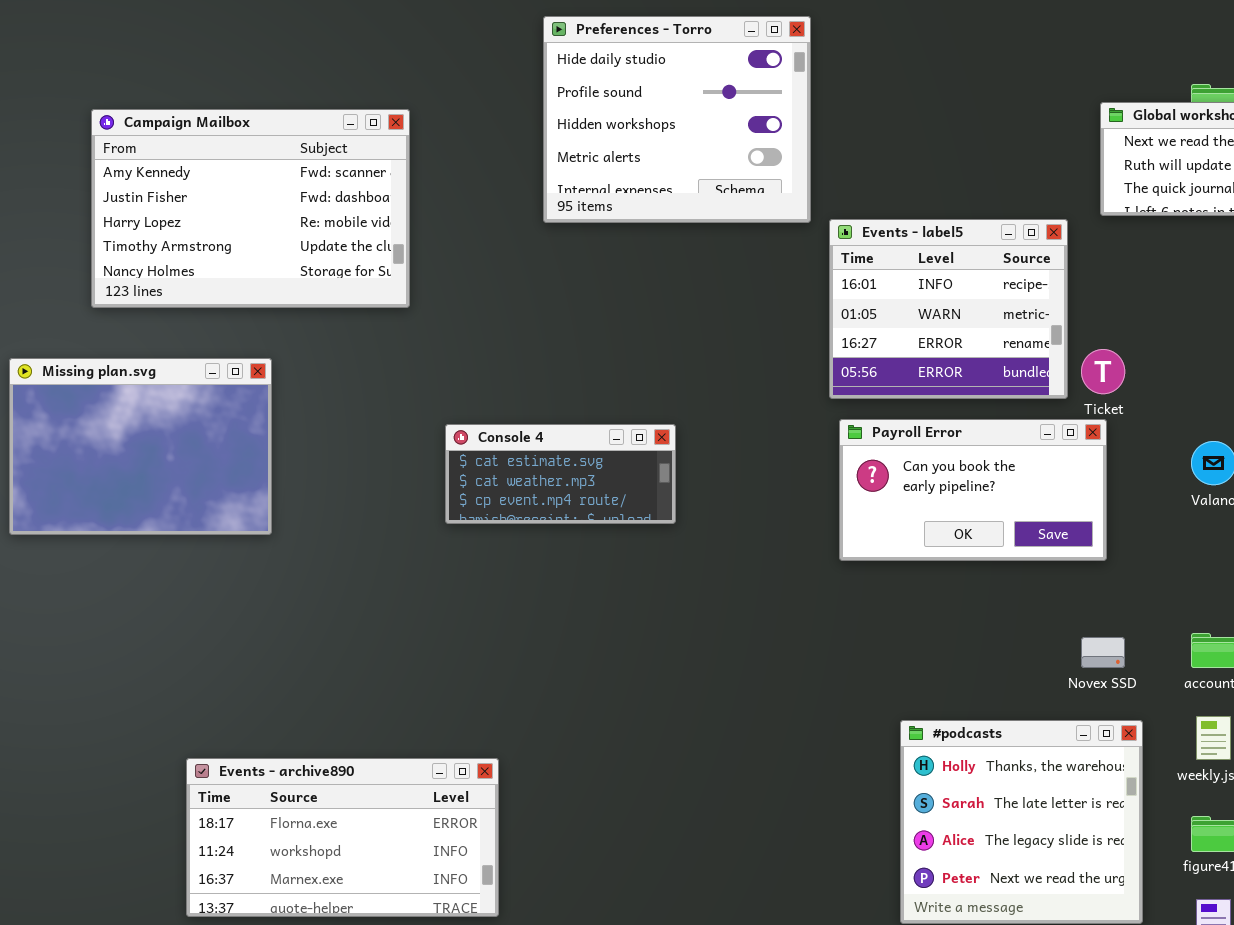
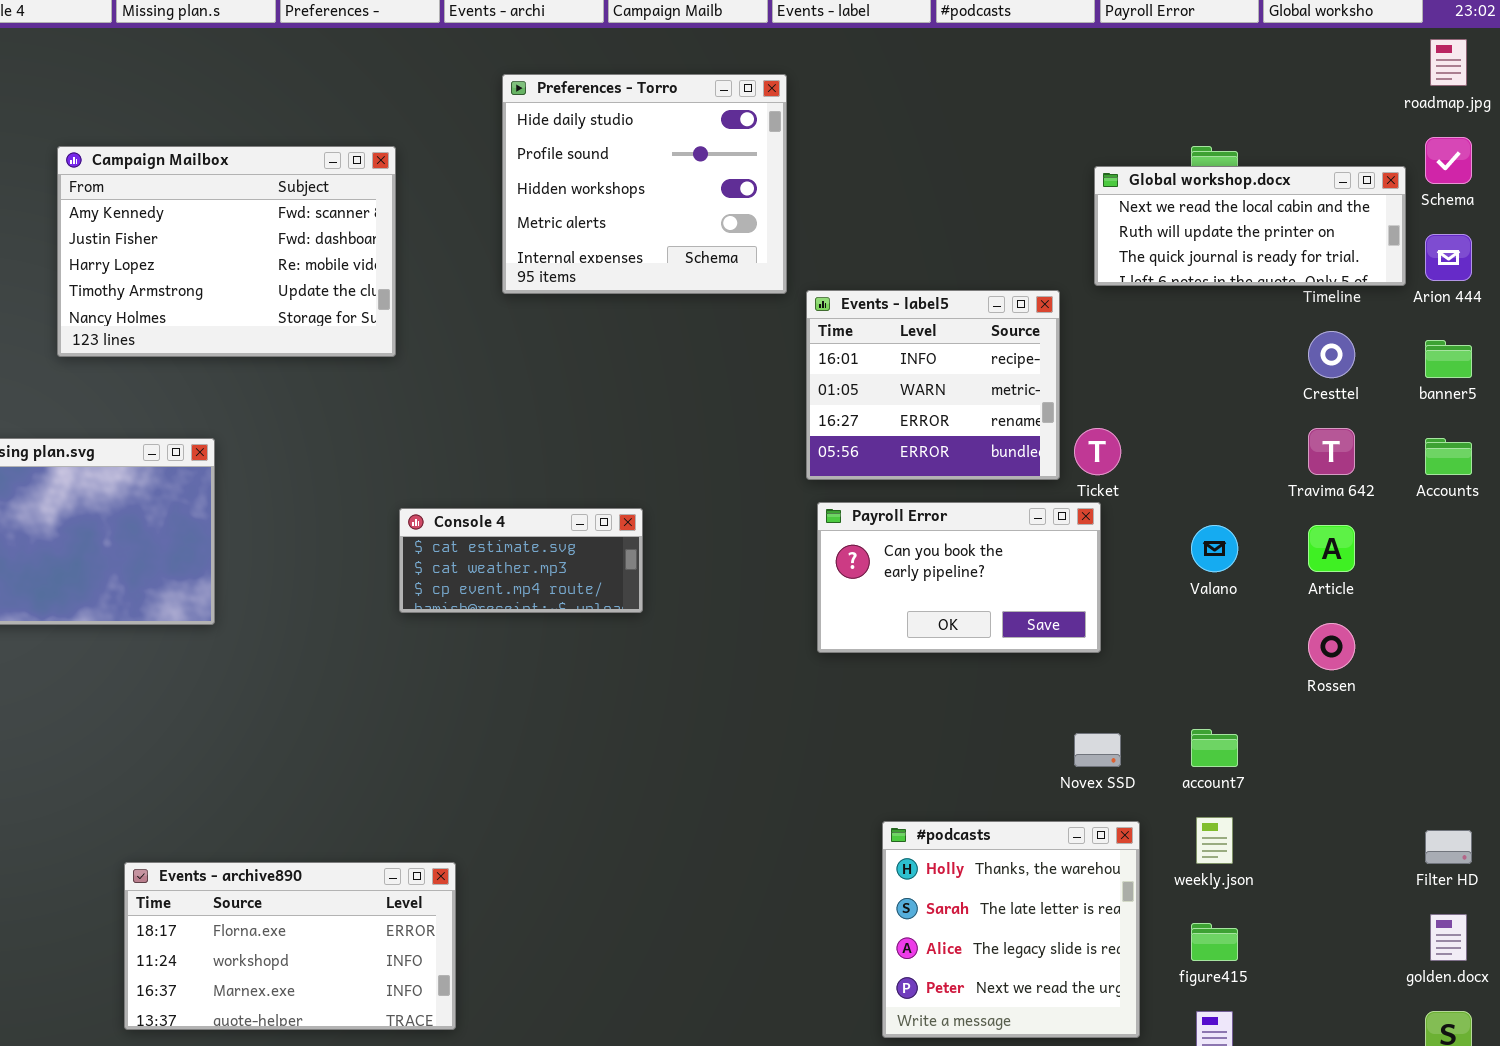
Campaign Mailbox: [91,109,410,308] -> [57,146,396,357], moved

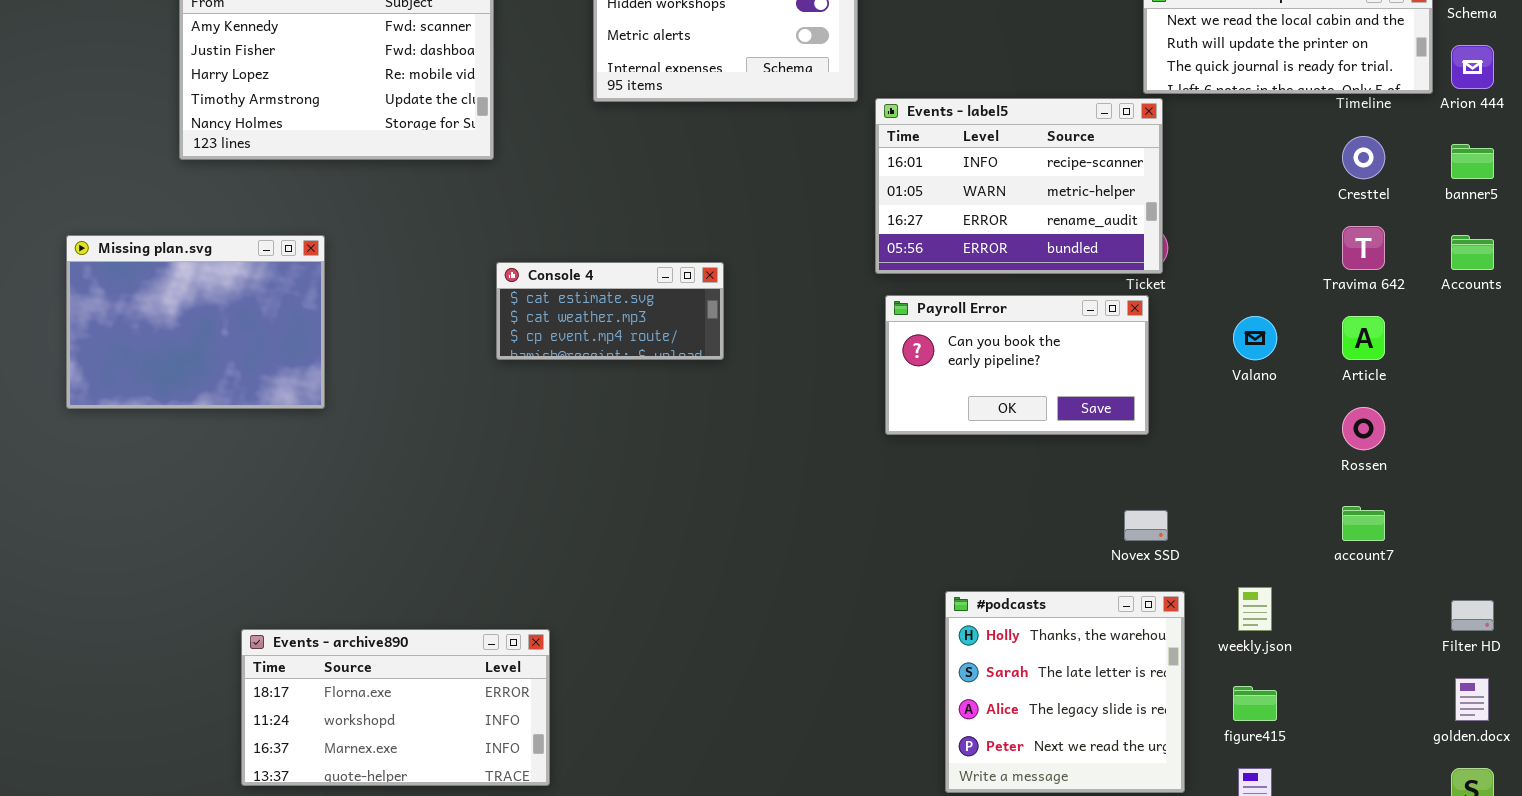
Events - label5: [806,290,1060,480] -> [875,98,1163,274], resized
Console 4: [399,508,643,613] -> [496,262,724,360], moved
account7: [1191,729,1238,767] -> [1342,506,1385,541], moved

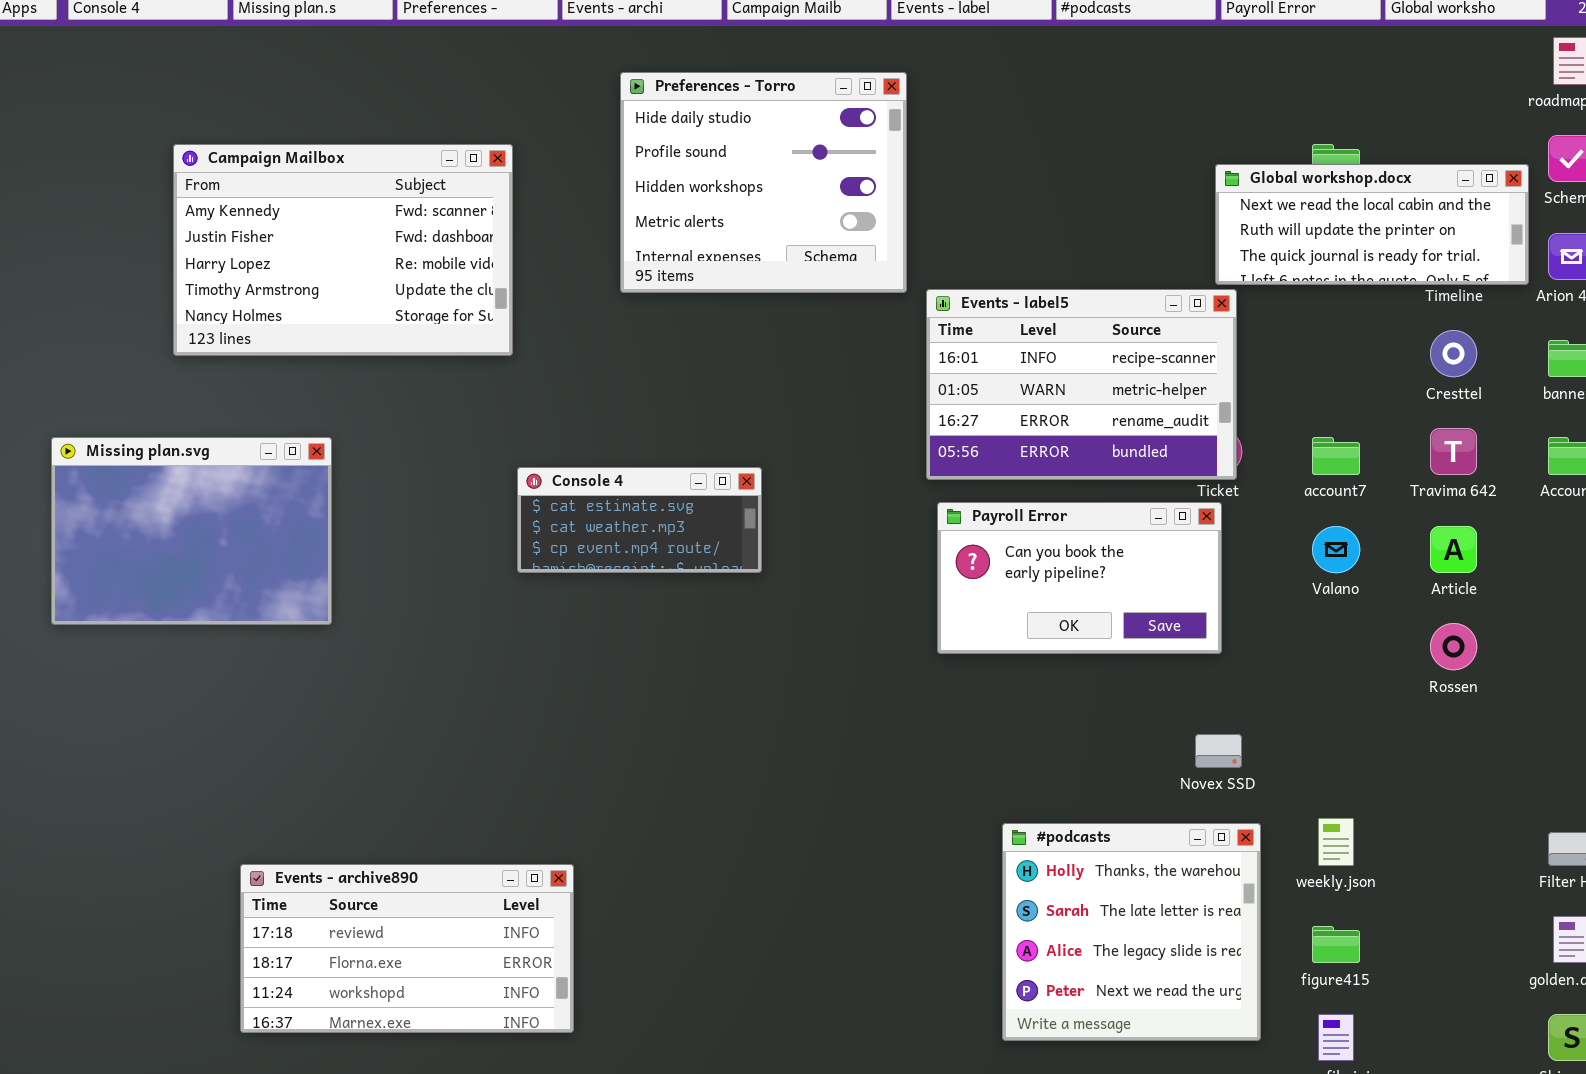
account7: [1342,506,1385,541] -> [1312,437,1360,475], moved
Events - archive890: [241,629,550,786] -> [240,864,574,1033], scrolled up 1 row

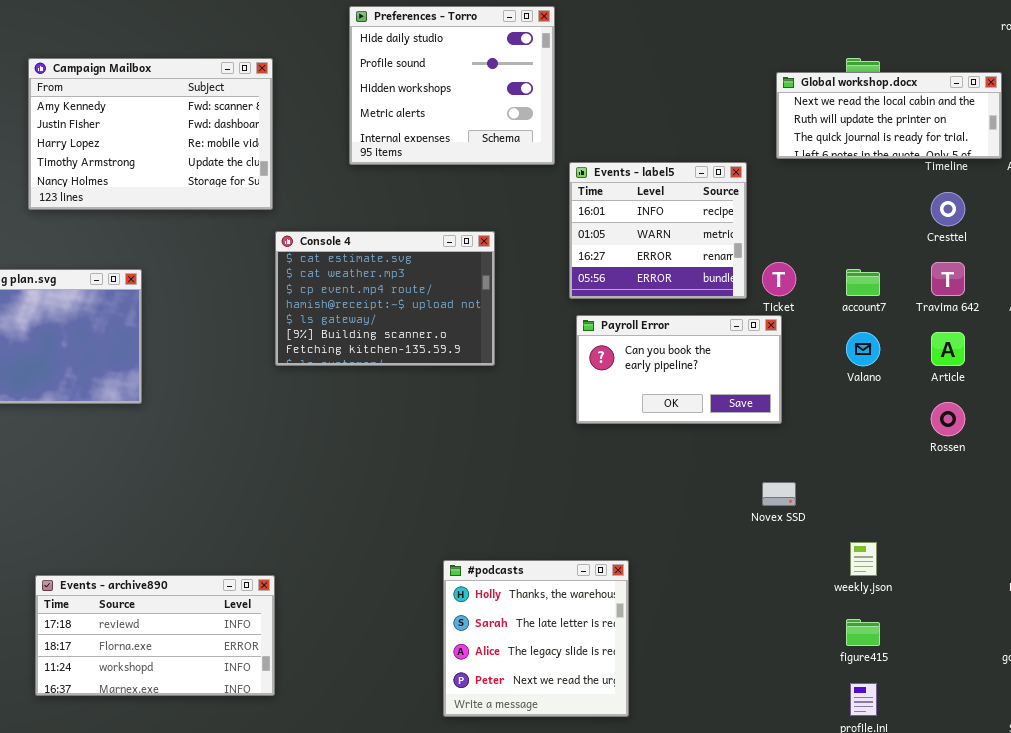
Events - label5: [926,289,1237,480] -> [569,162,747,299], resized
Console 4: [517,467,762,573] -> [275,231,495,366], resized
#podcasts: [1002,823,1261,1041] -> [443,560,629,717], moved
Events - archive890: [240,864,574,1033] -> [35,575,275,696], moved

